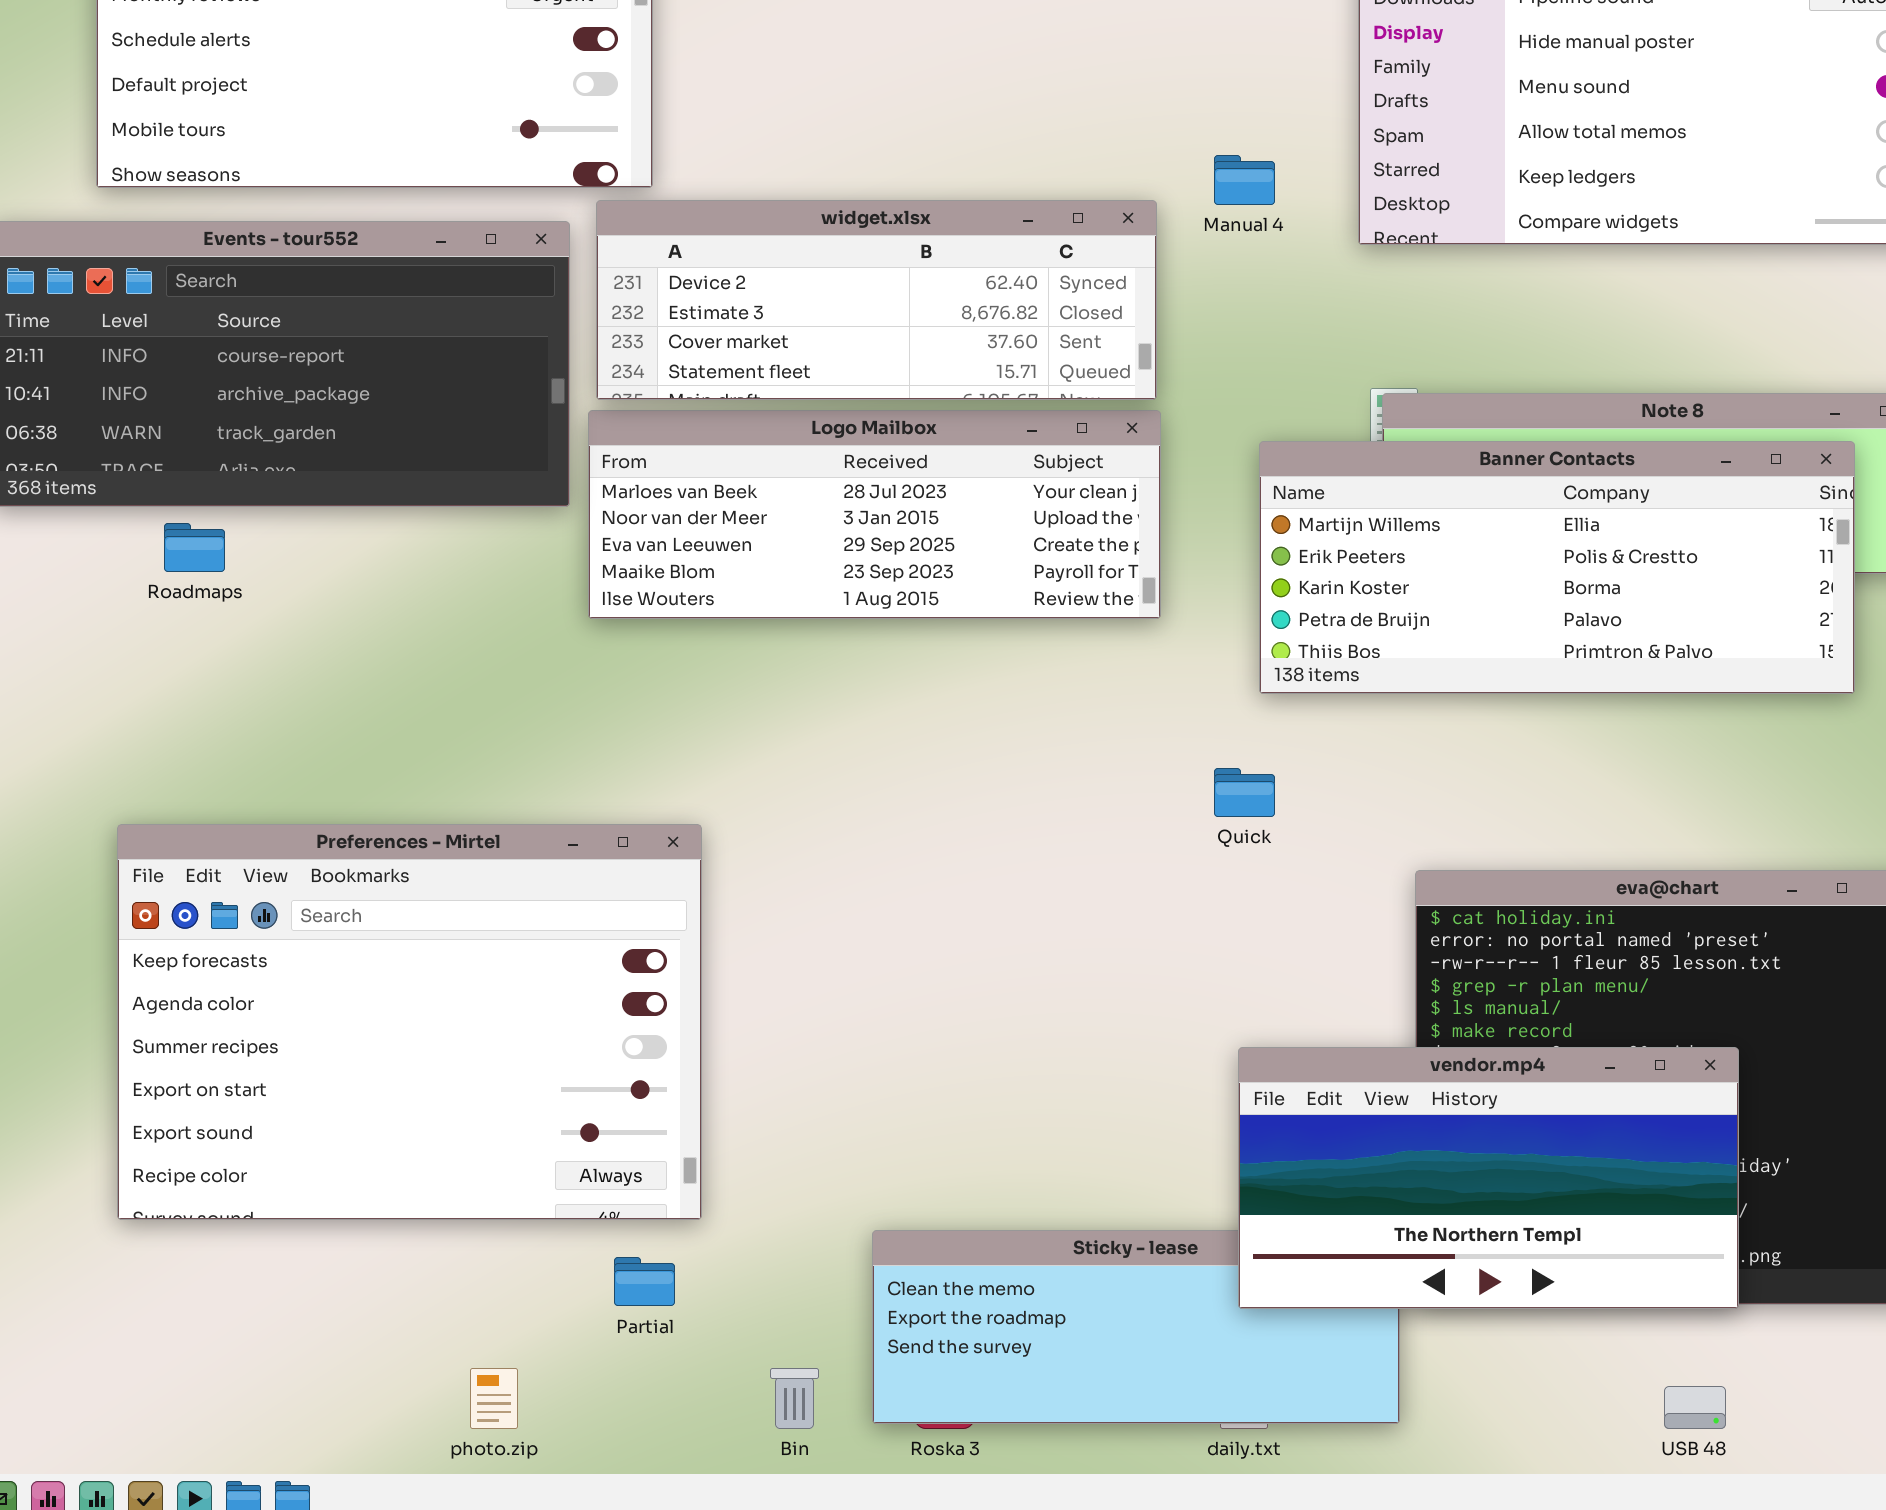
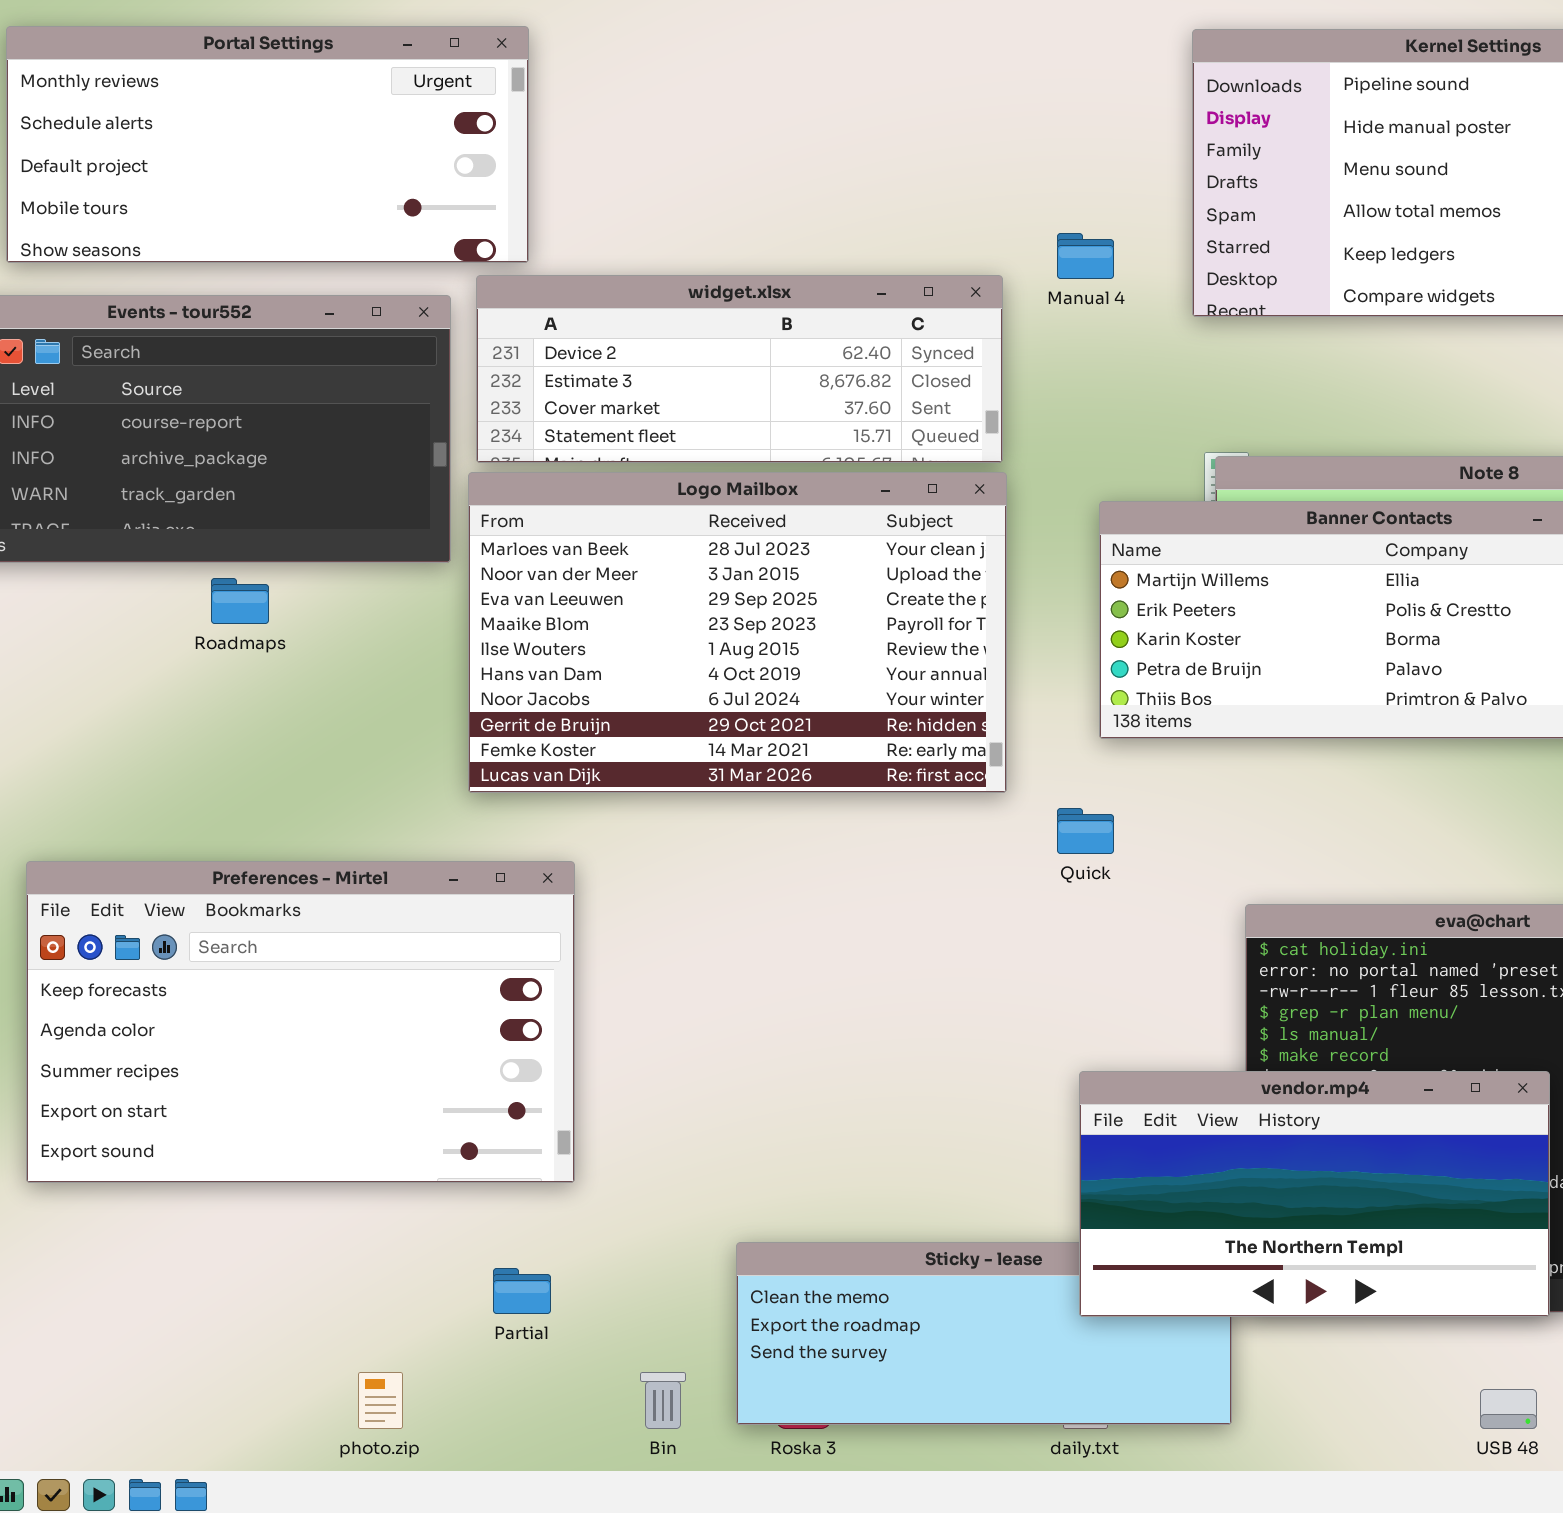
Logo Mailbox: [588,410,1161,619] -> [468,472,1007,793], resized
Roadmaps: [164,523,225,572] -> [211,578,269,624], moved
Preferences - Mirtel: [117,824,702,1220] -> [26,861,575,1183], resized

